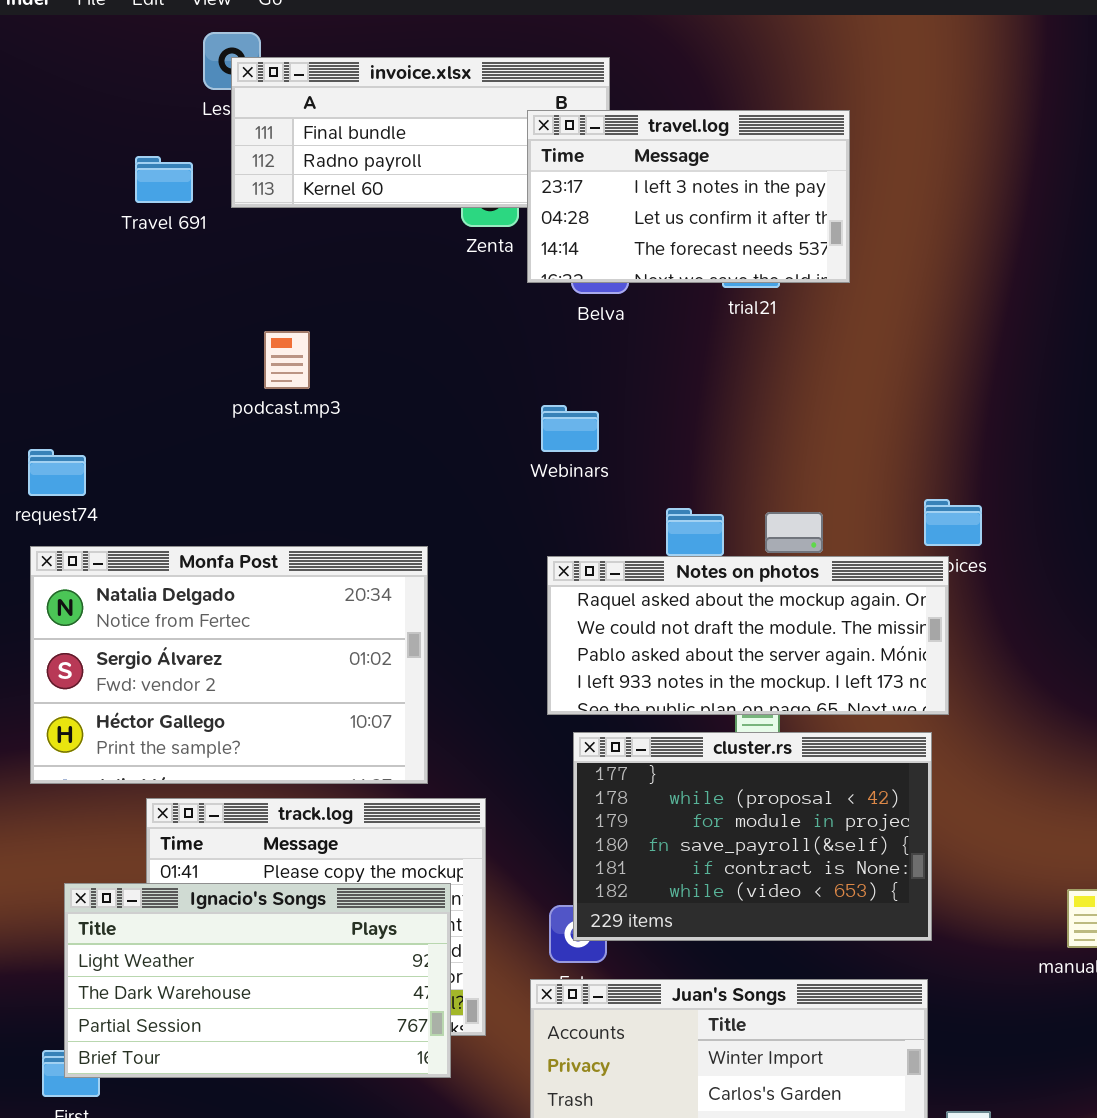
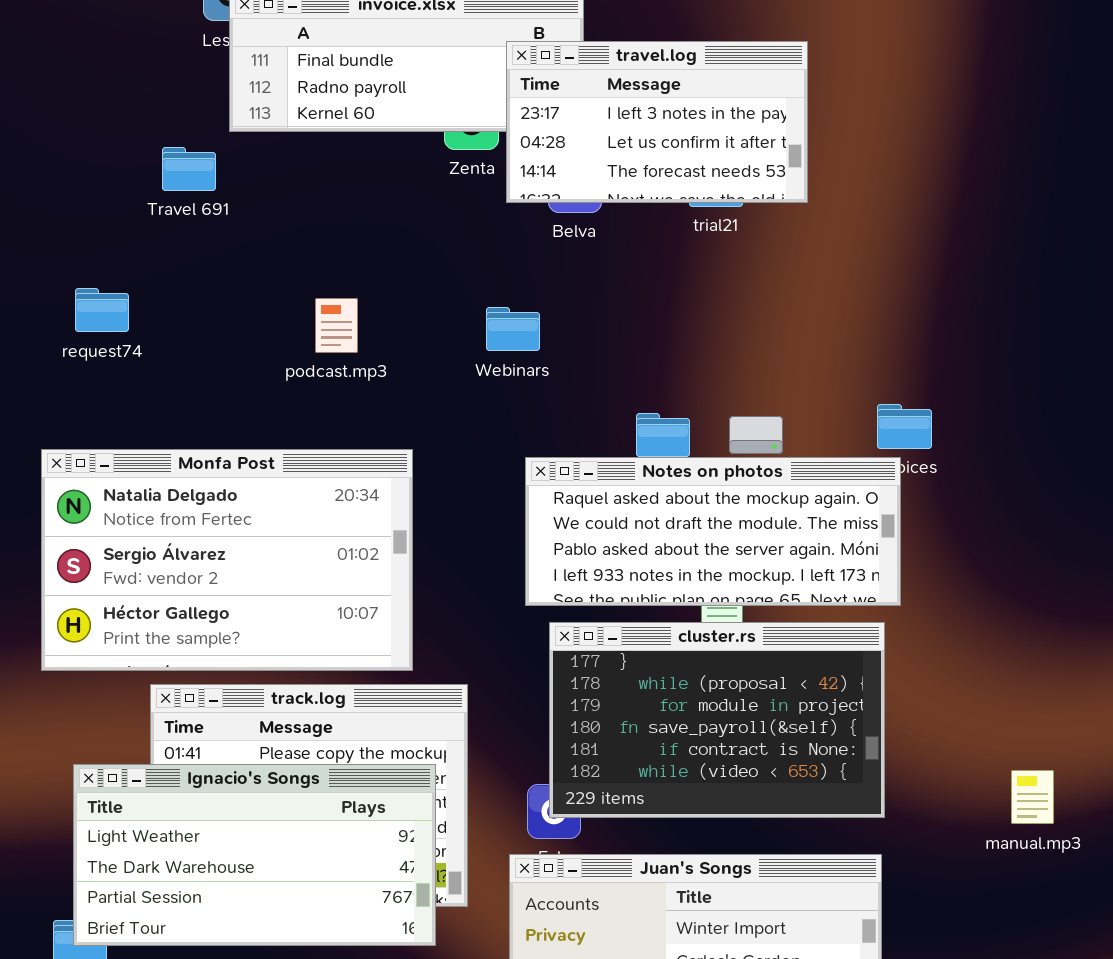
Travel 691: [135,156,193,203] -> [162,147,216,191], moved
podcast.mp3: [264,331,310,389] -> [315,298,358,353], moved
Webinars: [541,405,599,452] -> [486,307,540,351], moved
request74: [28,449,86,496] -> [75,288,129,332], moved

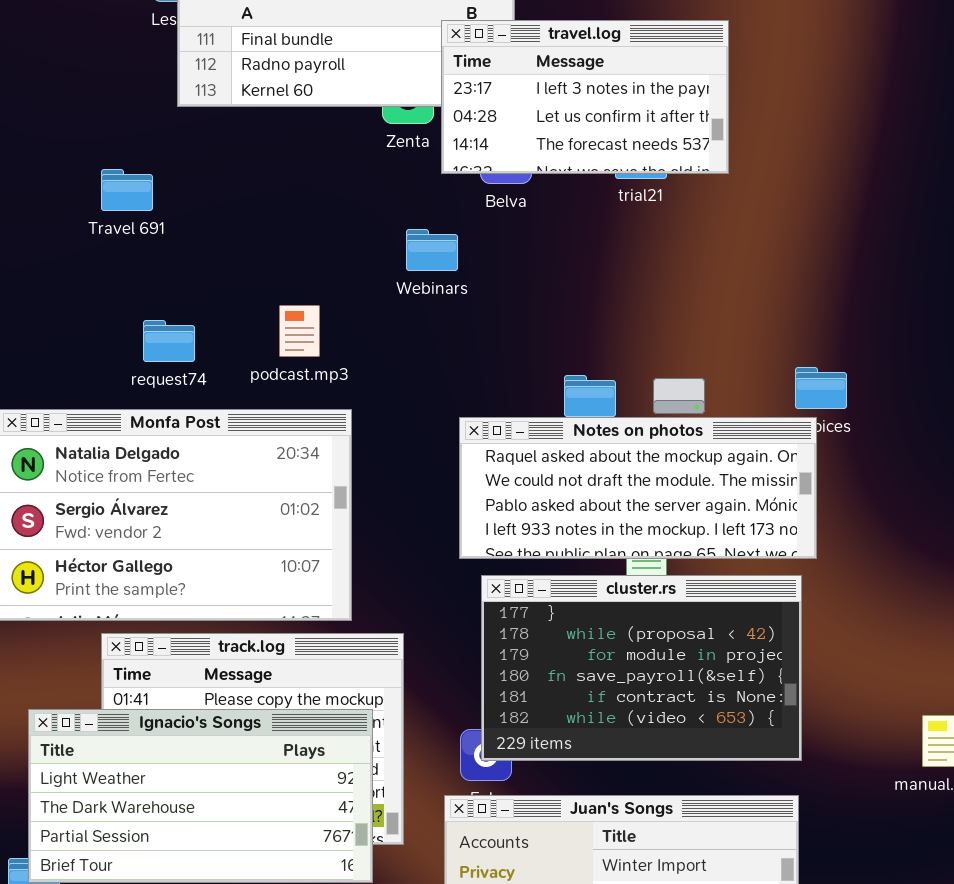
Travel 691: [162,147,216,191] -> [101,169,153,211], moved
request74: [75,288,129,332] -> [143,320,195,362], moved
podcast.mp3: [315,298,358,353] -> [279,305,320,357], moved
Webinars: [486,307,540,351] -> [406,229,458,271], moved

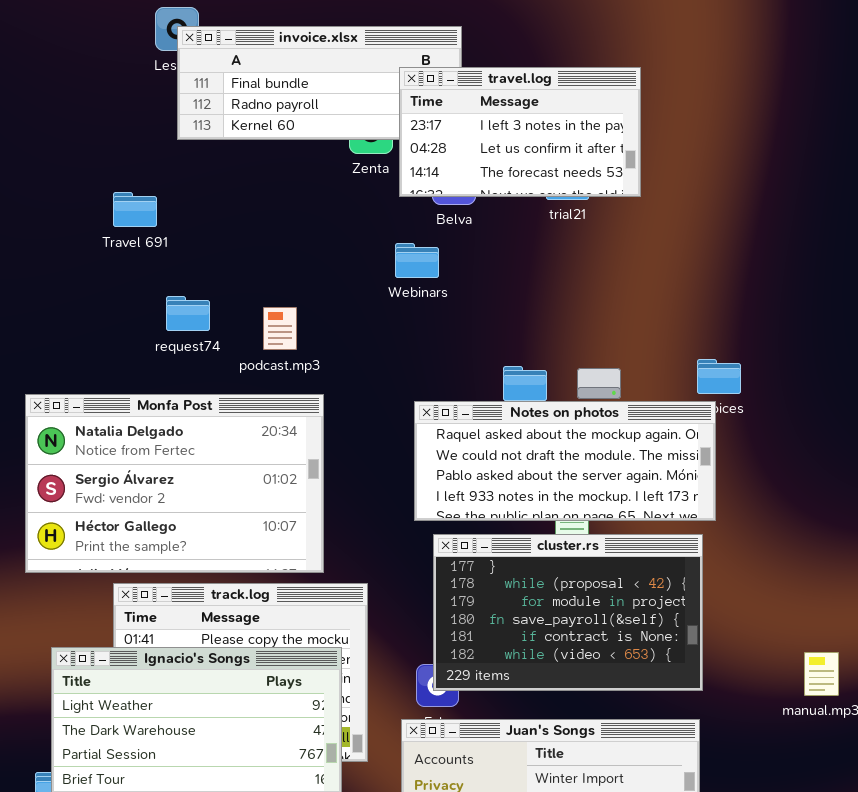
Webinars: [406,229,458,271] -> [395,243,439,278], moved
request74: [143,320,195,362] -> [166,296,210,331], moved

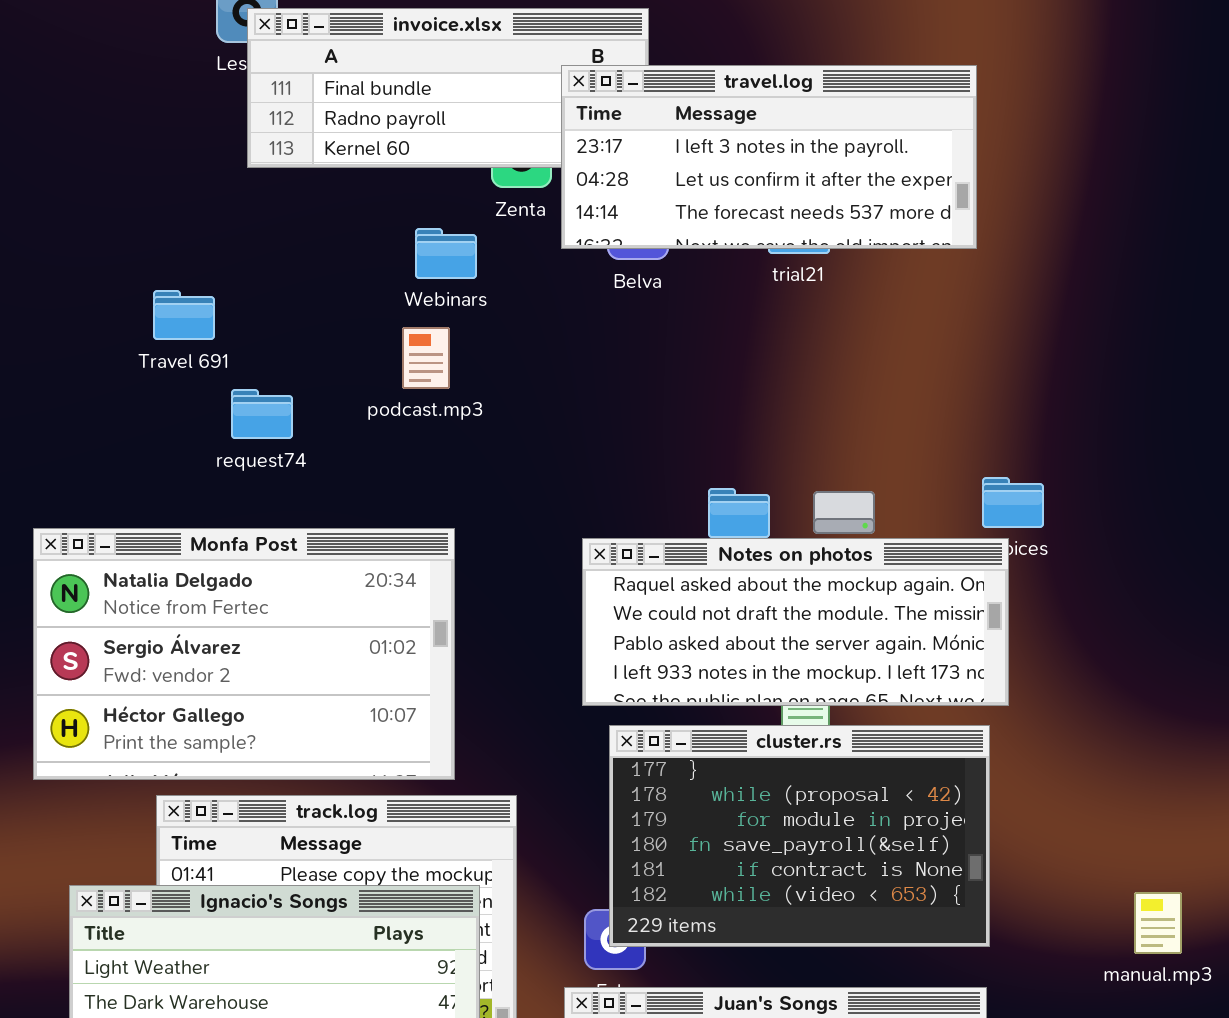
travel.log: [399,67,641,197] -> [561,65,977,249], resized
Travel 691: [113,192,157,227] -> [153,290,215,340], moved
Webinars: [395,243,439,278] -> [415,228,477,279], moved
podcast.mp3: [263,307,297,350] -> [402,327,450,389], moved

